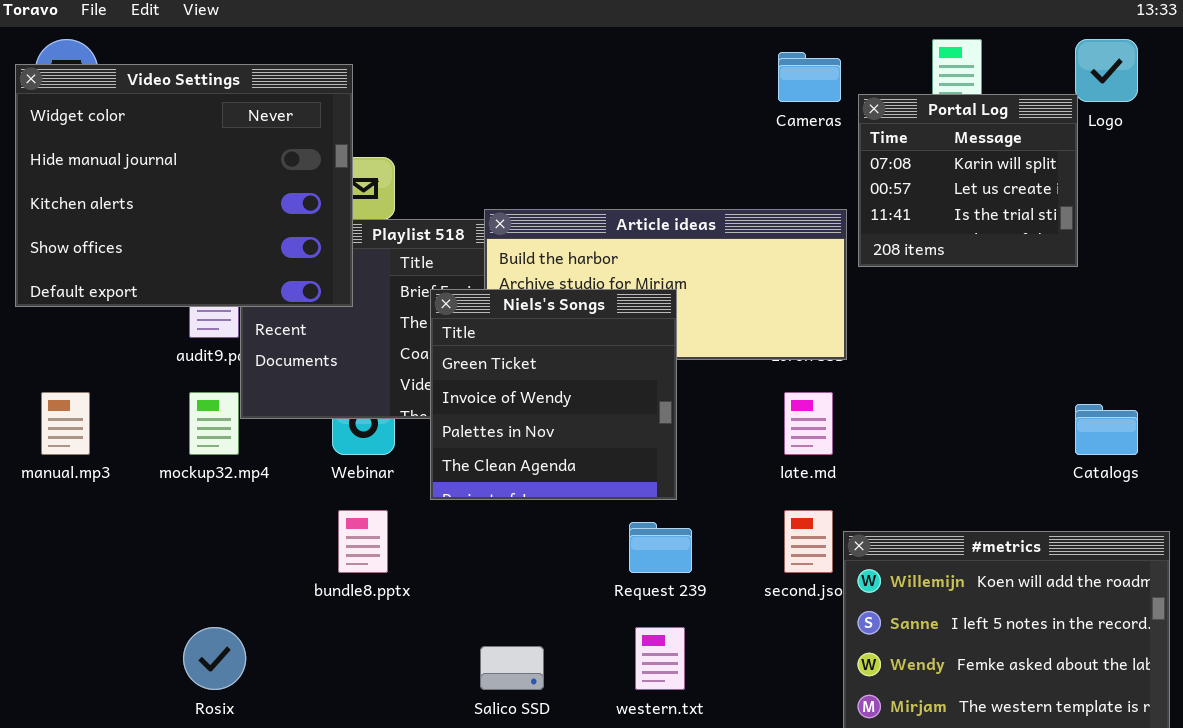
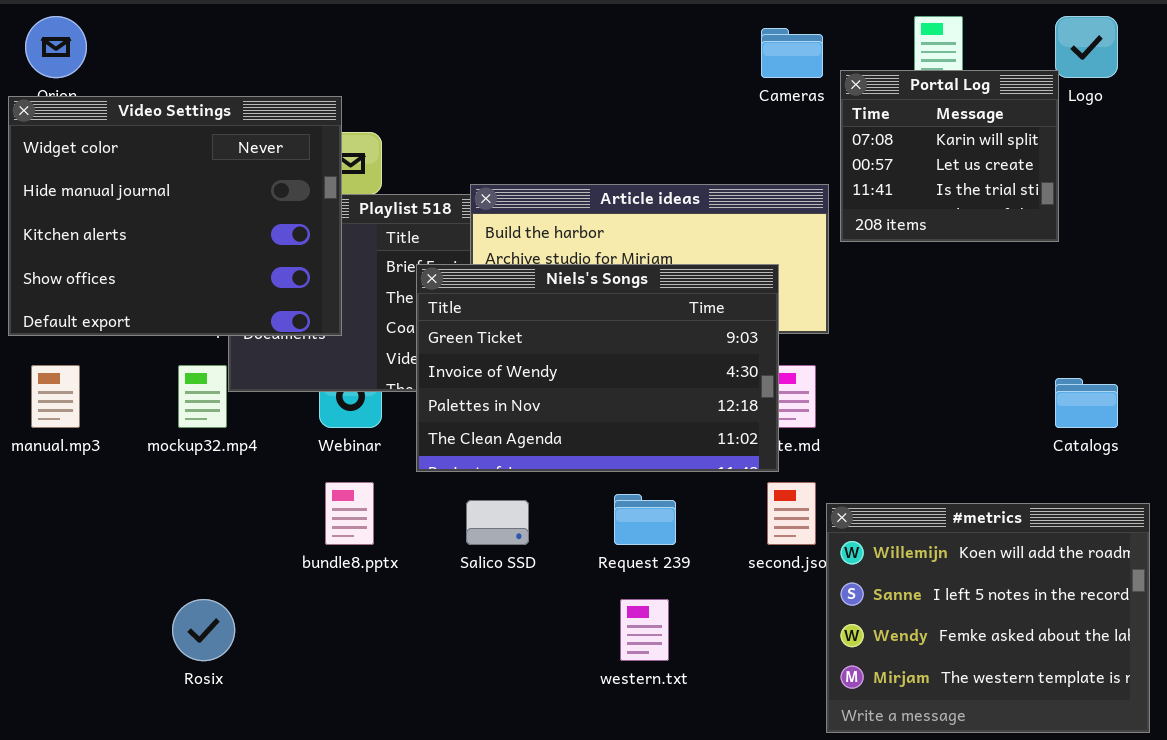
Video Settings: [15,64,353,307] -> [8,96,342,336], moved
Niels's Songs: [430,289,677,500] -> [416,264,779,472], resized
Salico SSD: [480,646,544,690] -> [466,500,529,545], moved

